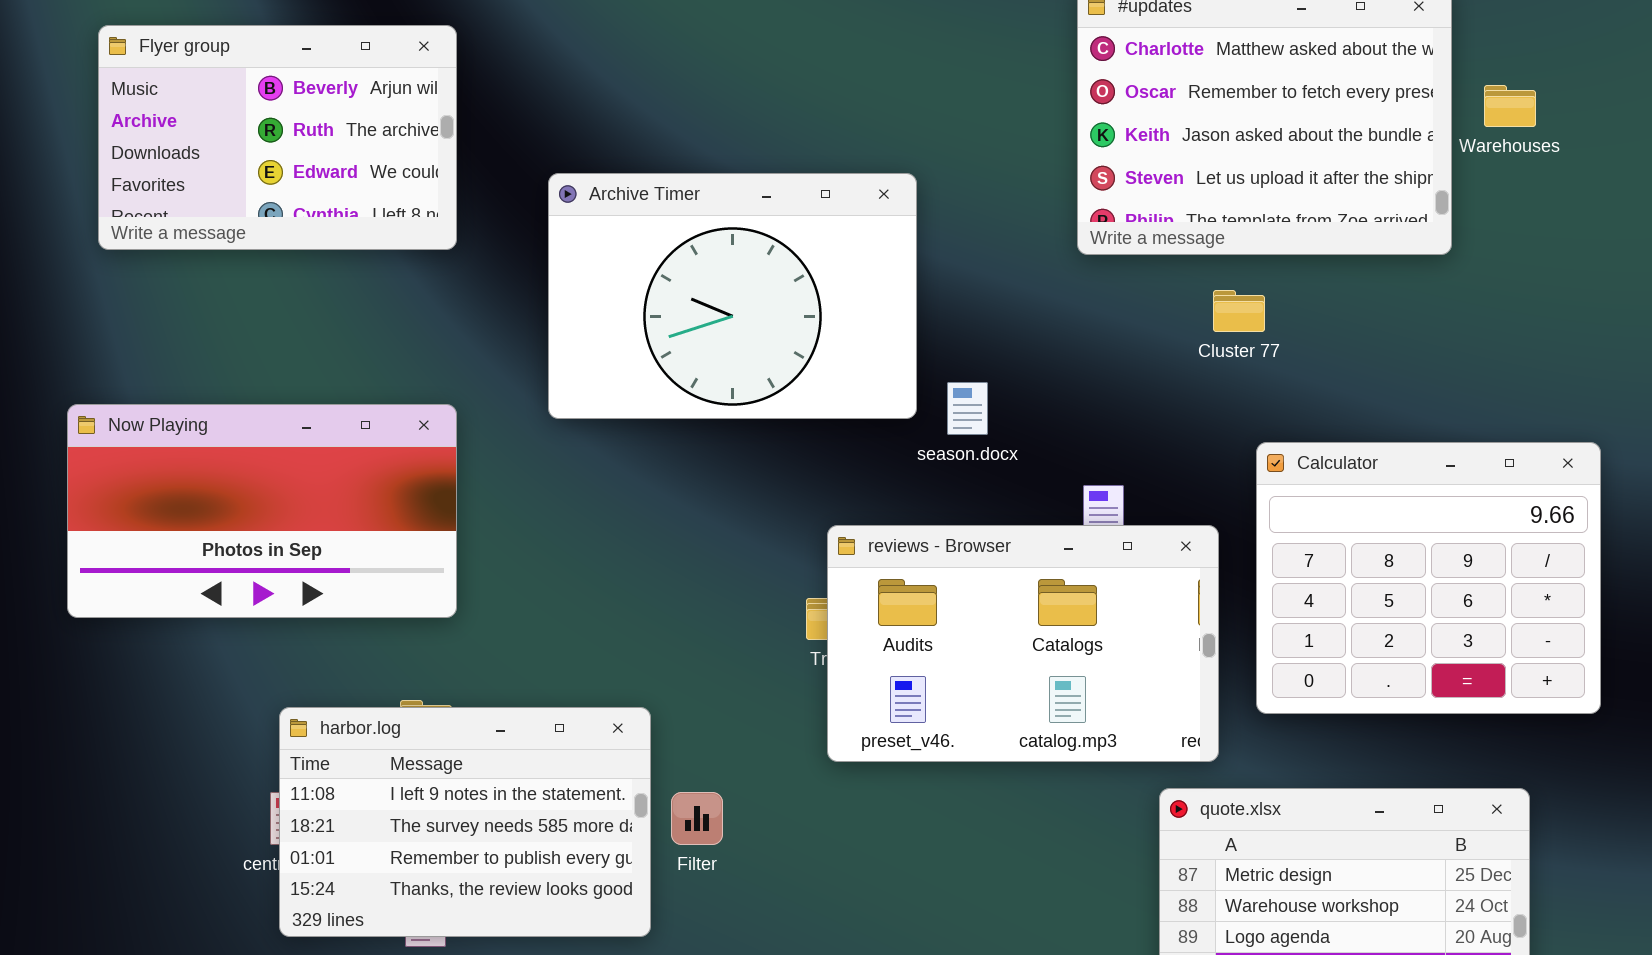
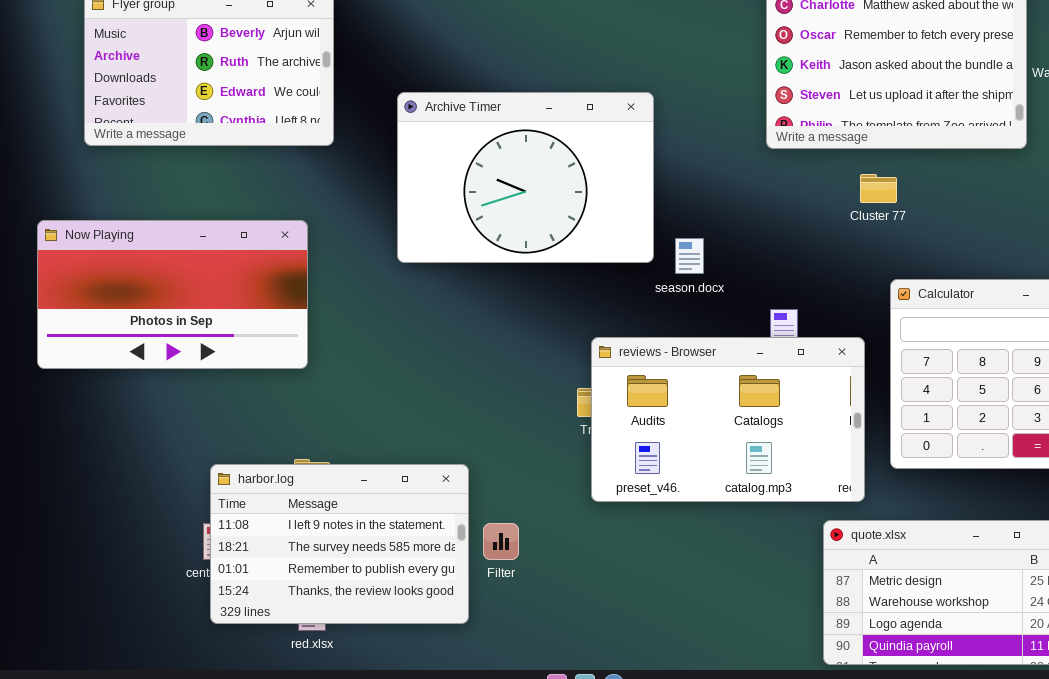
Now Playing: [67,404,457,618] -> [37,220,308,369], moved

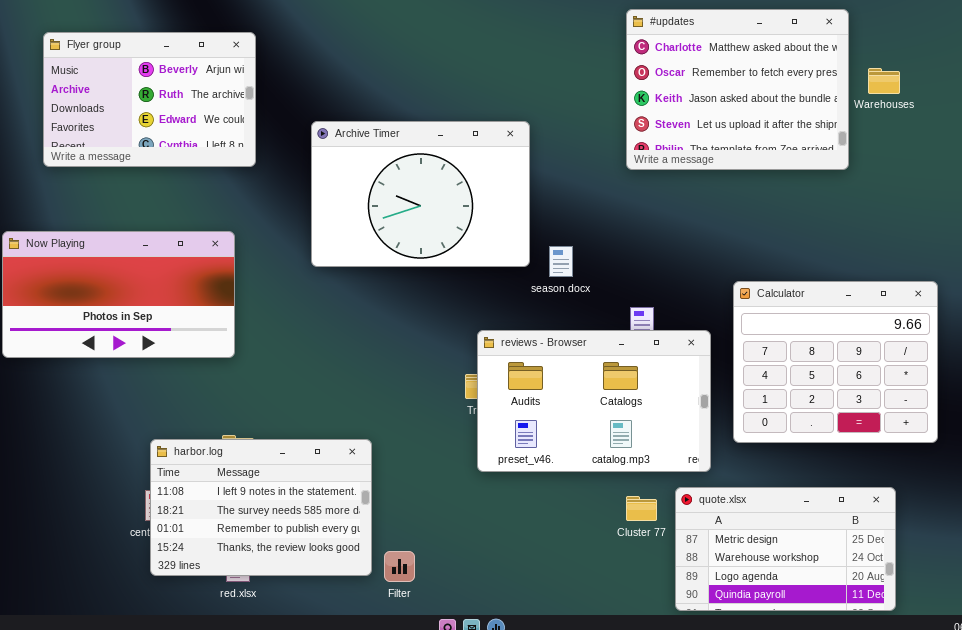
Cluster 77: [860,174,897,203] -> [626,496,657,521], moved
Filter: [483,523,519,560] -> [384,551,415,582], moved

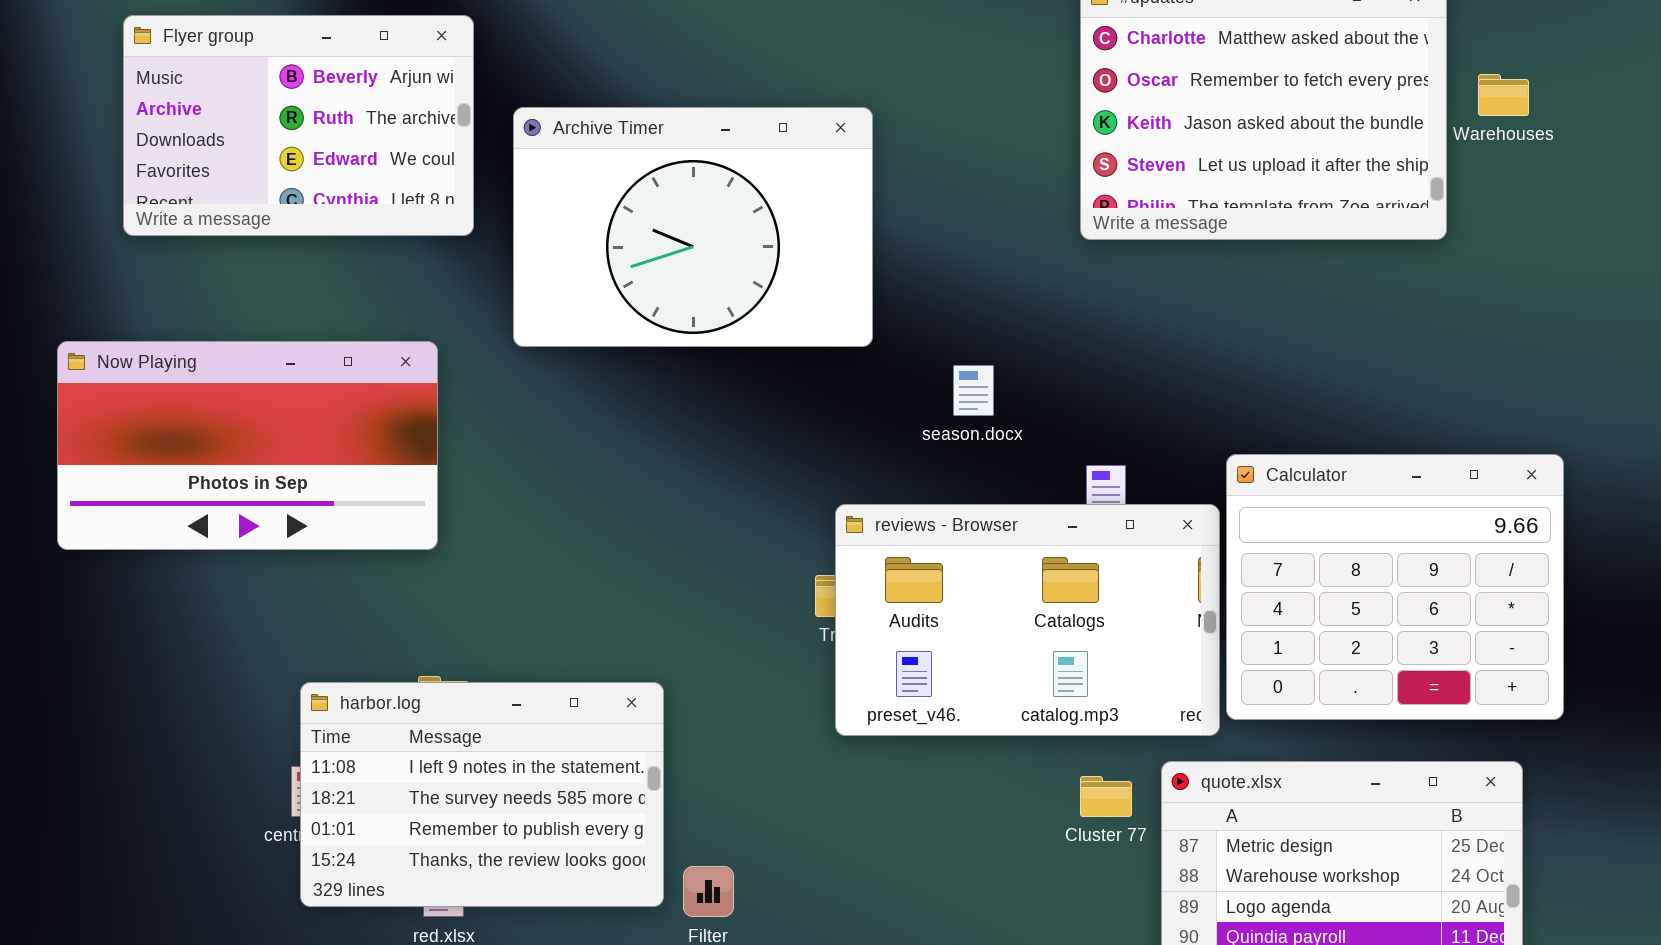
Archive Timer: [311,121,530,267] -> [513,107,873,347], moved
Calculator: [733,281,938,443] -> [1226,454,1564,720], moved

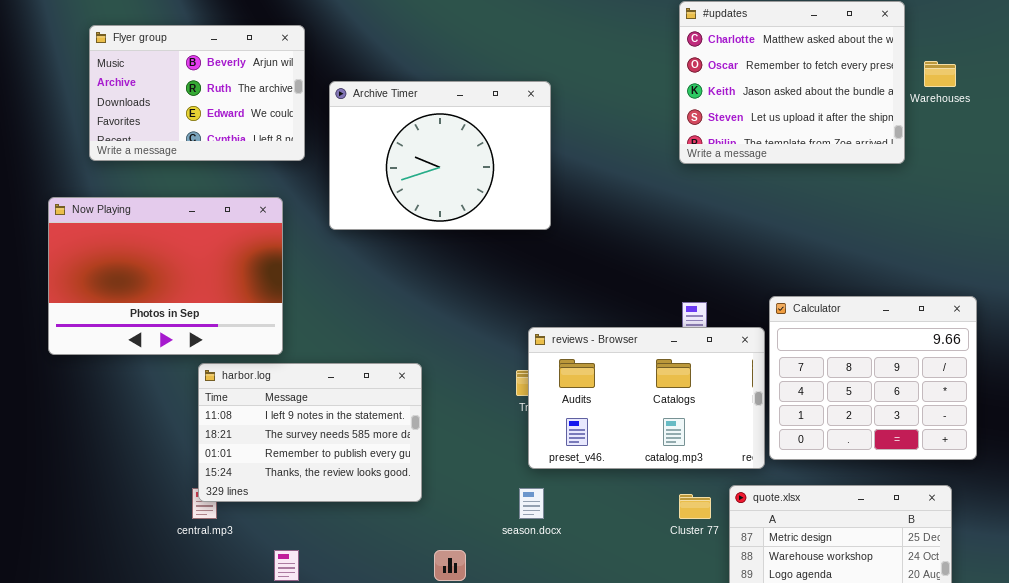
Now Playing: [57,341,438,550] -> [48,197,283,355], resized
season.docx: [953,365,994,416] -> [519,488,544,519], moved
harbor.log: [300,682,664,907] -> [198,363,422,502], moved

